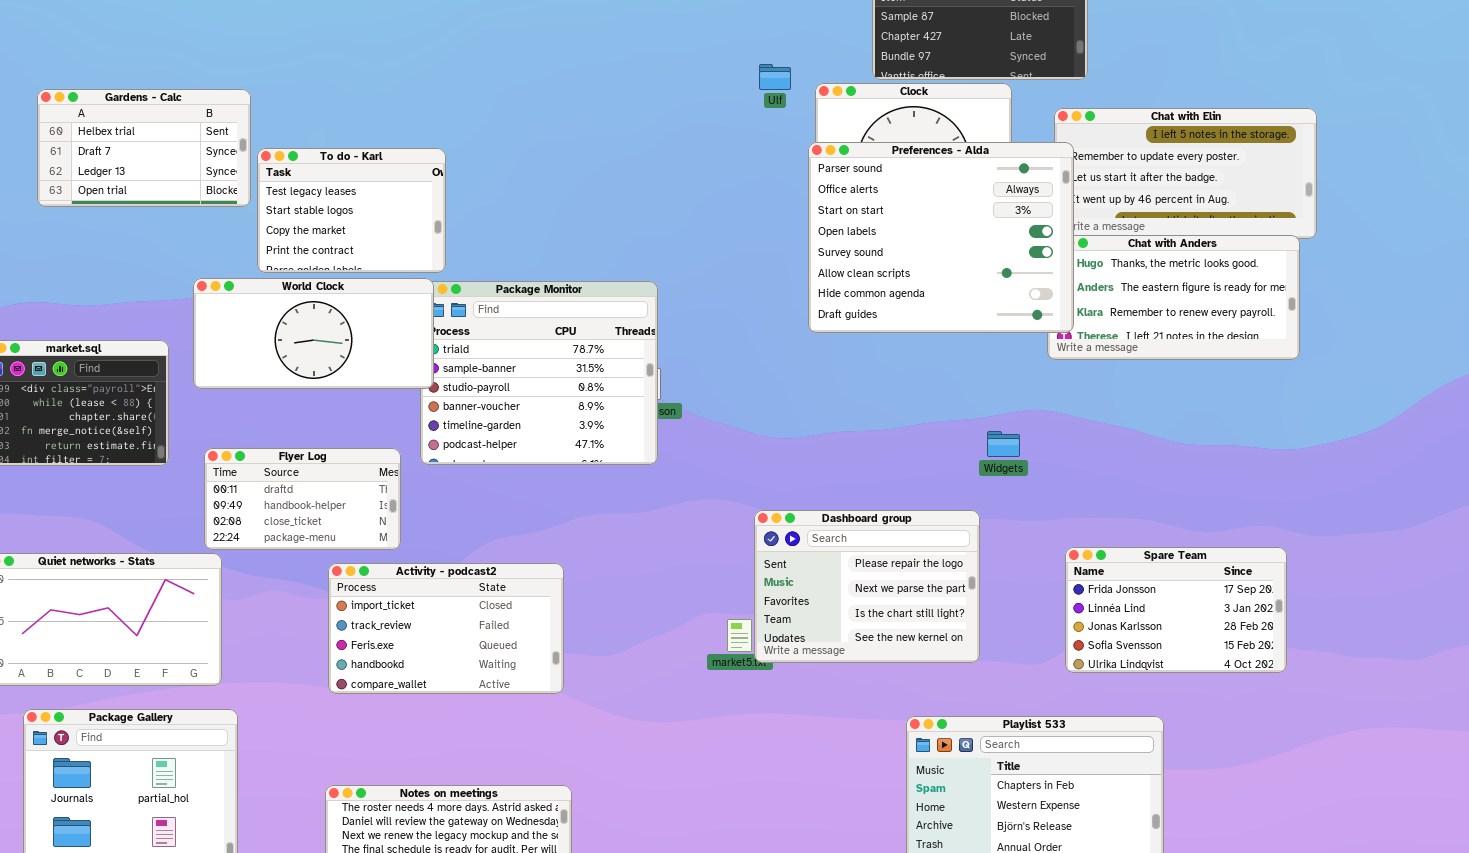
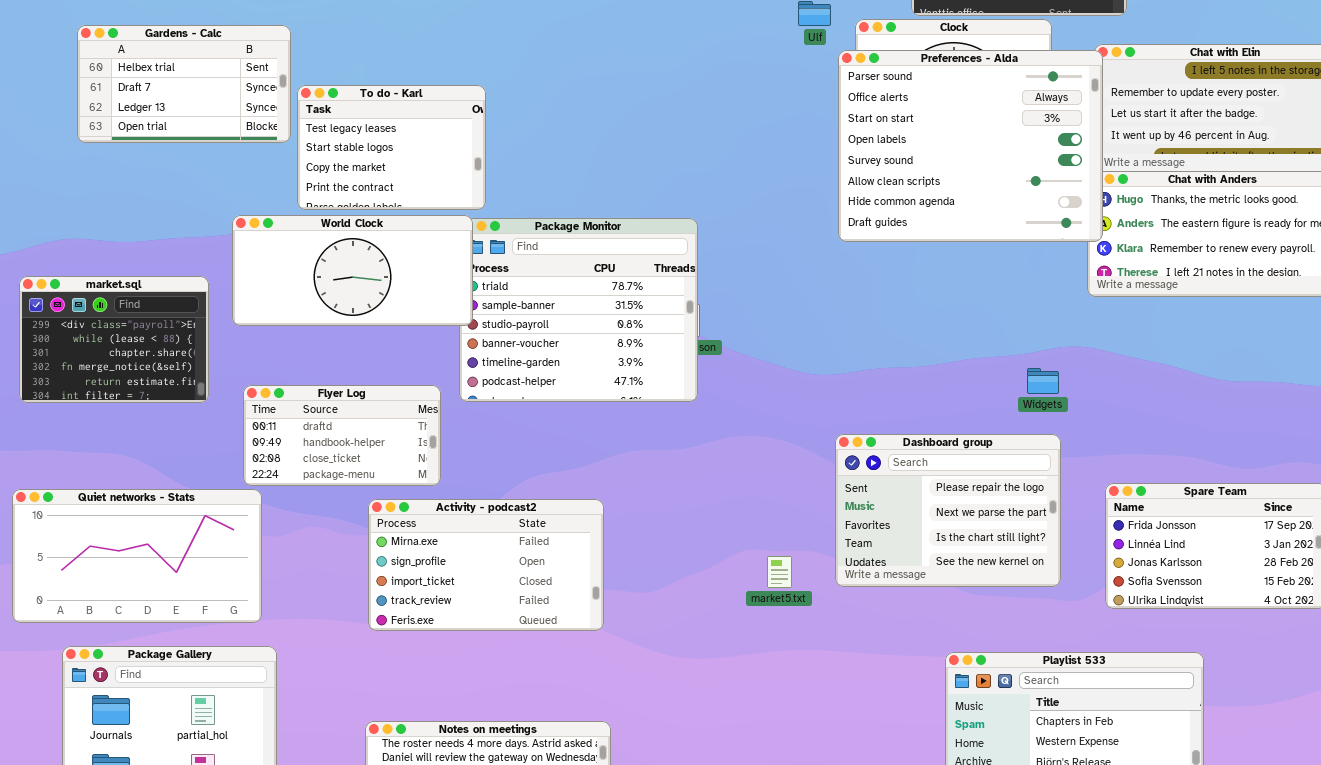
Preferences - Alda: [808,142,1074,333] -> [838,50,1103,242], moved
Dashboard group: [754,510,980,663] -> [835,434,1061,587], moved
Activity - podcast2: [328,563,564,694] -> [368,499,604,631], scrolled up 2 rows

